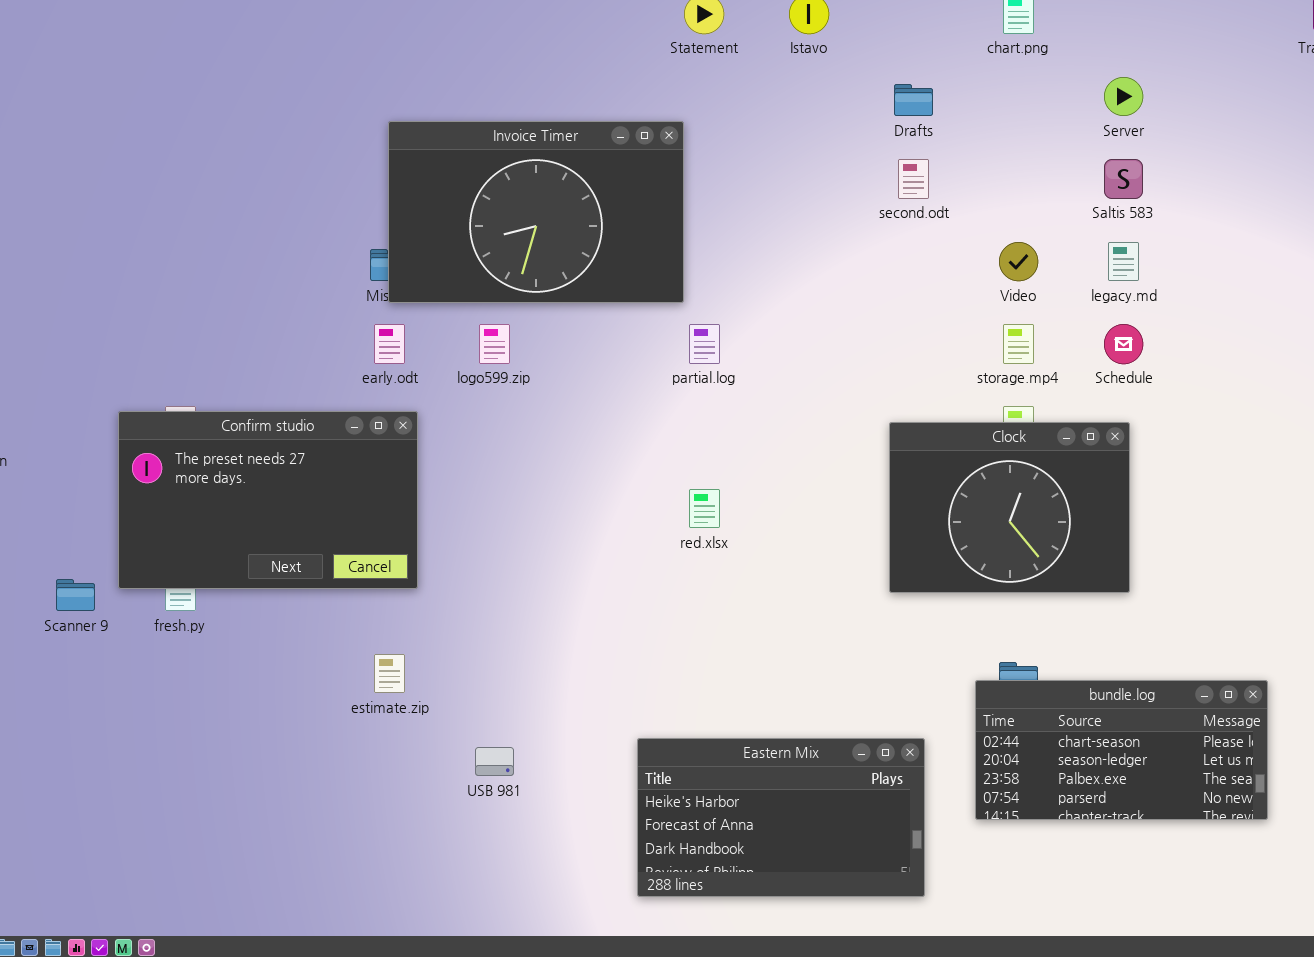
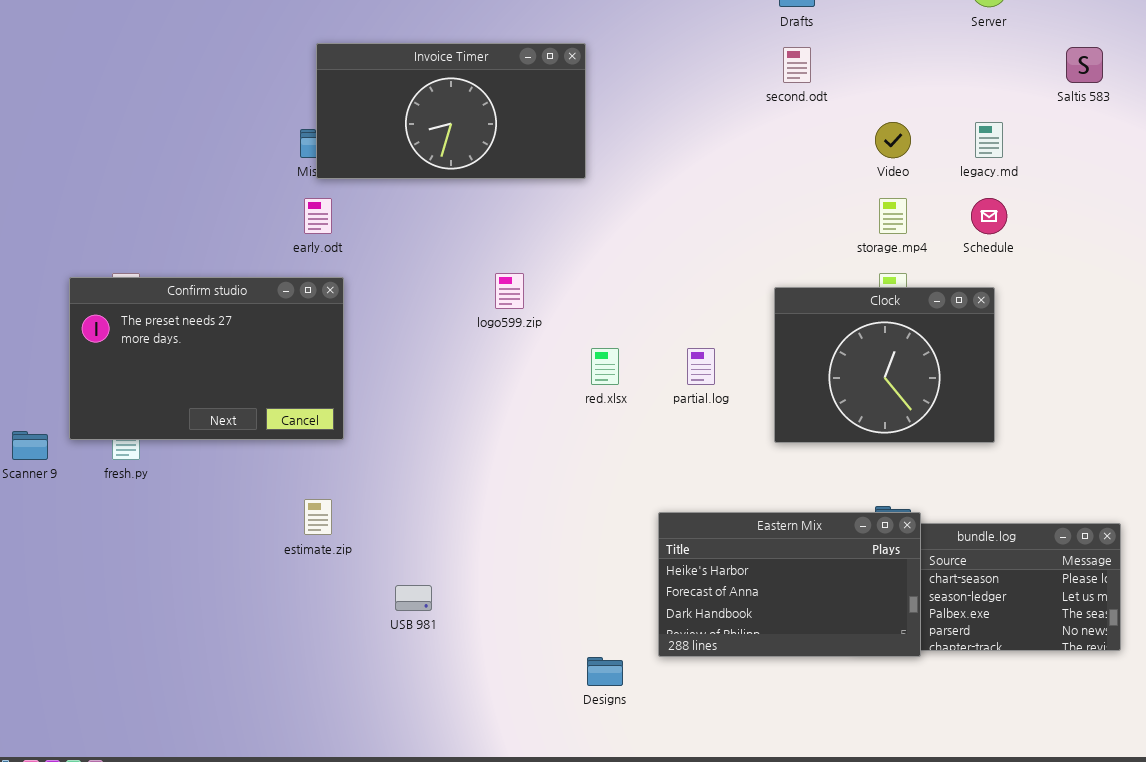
Invoice Timer: [388,121,684,303] -> [316,43,586,179], resized
Saltis 583: [1104,159,1143,199] -> [1066,47,1103,83], moved
logo599.zip: [479,324,510,364] -> [495,273,524,309], moved
partial.log: [689,324,720,364] -> [687,348,715,385], moved
Eastern Mix: [637,738,925,897] -> [658,512,921,657], moved

